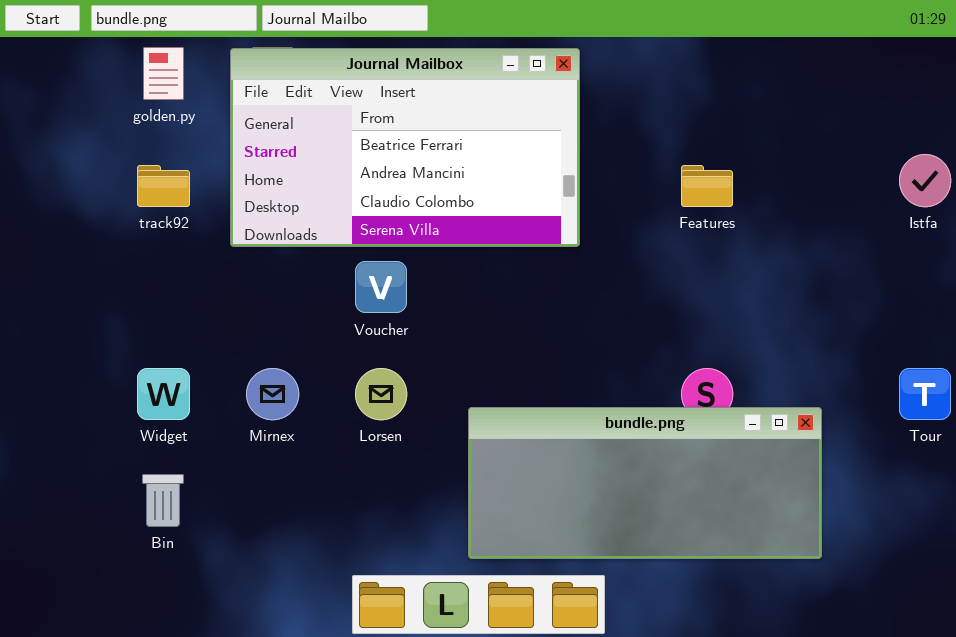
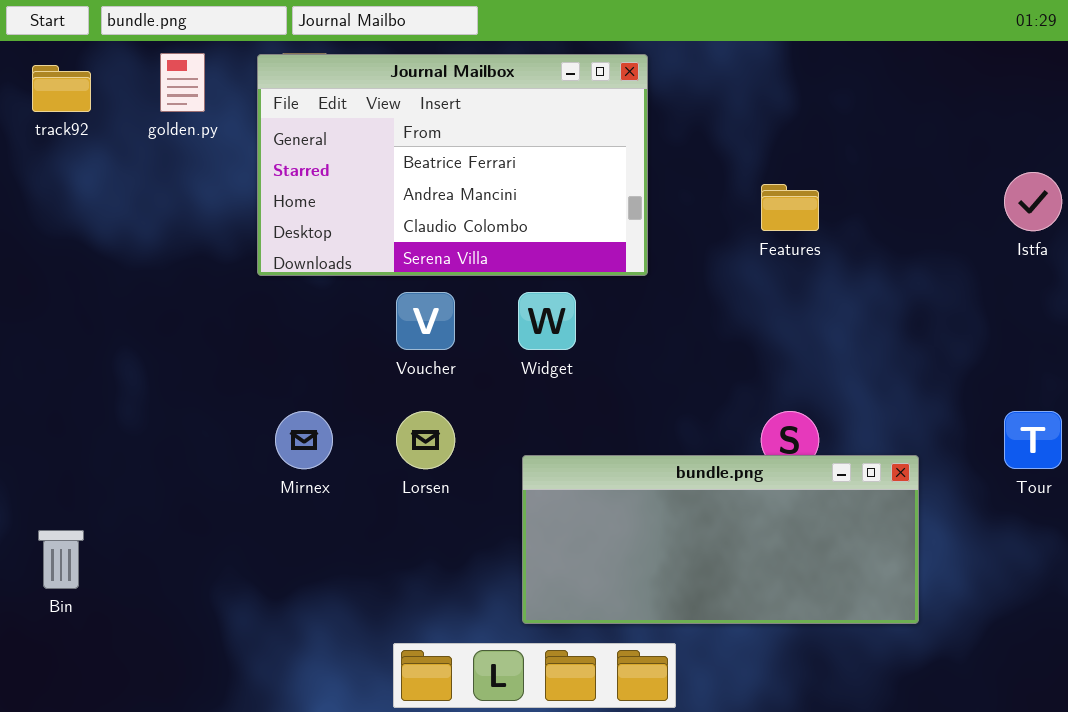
track92: [137,165,190,207] -> [32,65,91,112], moved
Widget: [137,368,190,420] -> [518,292,576,350], moved
Bin: [142,474,184,527] -> [38,530,84,589], moved

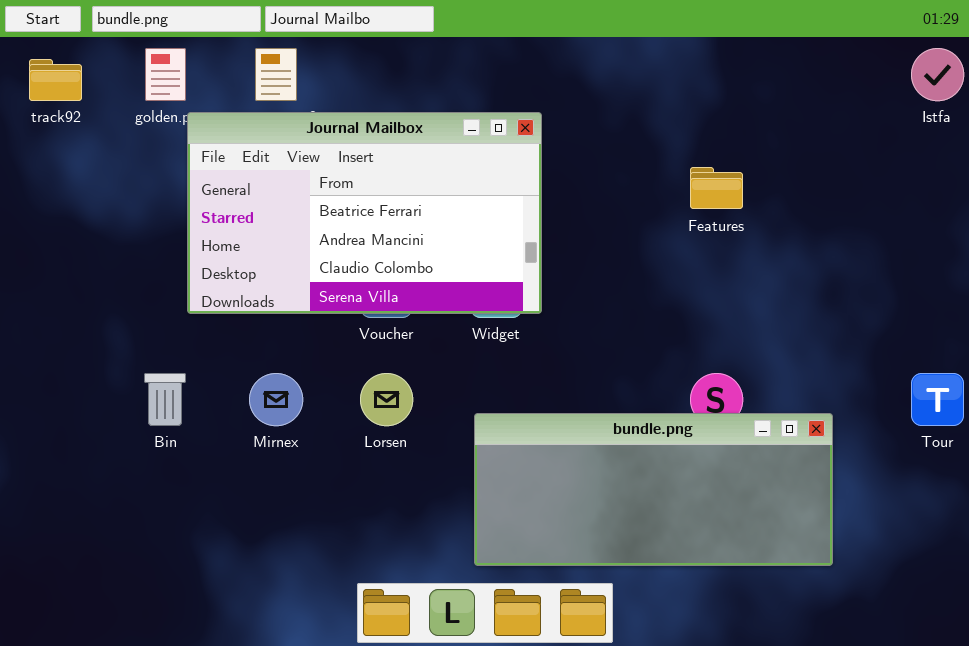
Journal Mailbox: [257,54,648,276] -> [187,112,542,314], moved
Istfa: [1004,172,1062,231] -> [911,48,964,101], moved
Bin: [38,530,84,589] -> [144,373,186,426], moved

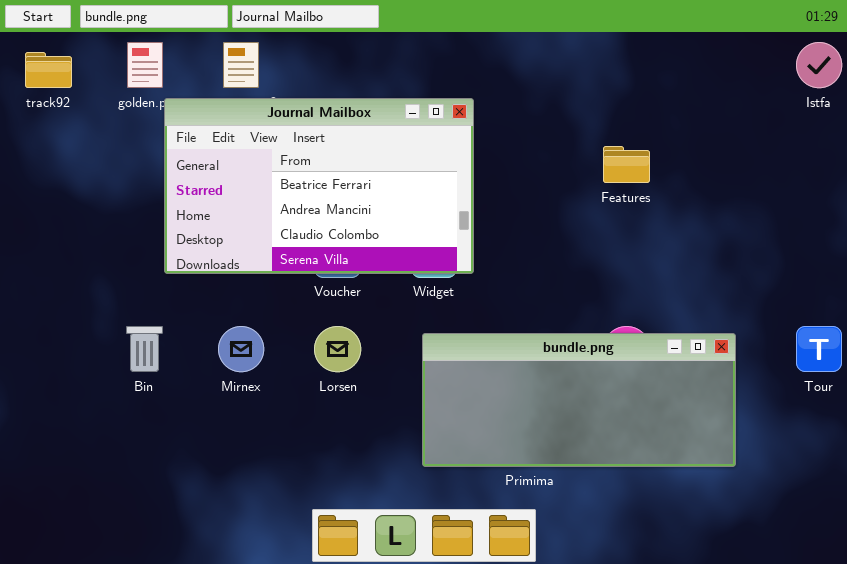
bundle.png: [474,413,833,566] -> [422,333,736,467], moved

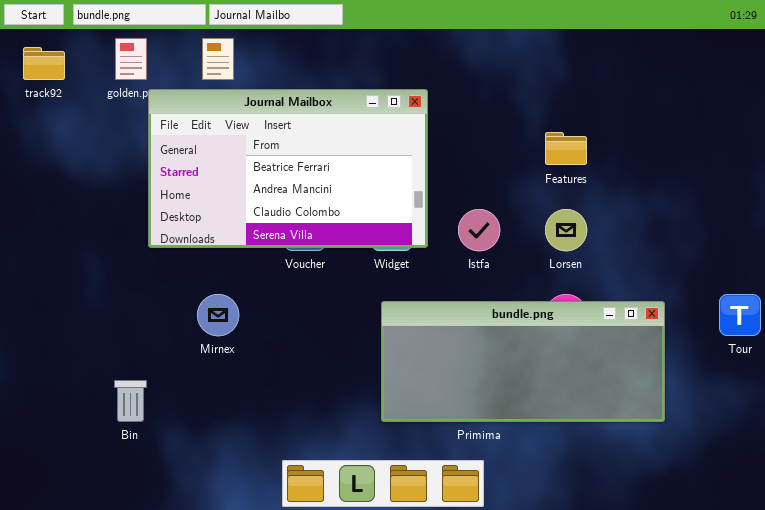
Istfa: [796,42,842,88] -> [458,209,500,251], moved
Bin: [126,326,163,372] -> [114,380,147,422], moved
Lorsen: [314,326,361,372] -> [545,209,587,251], moved

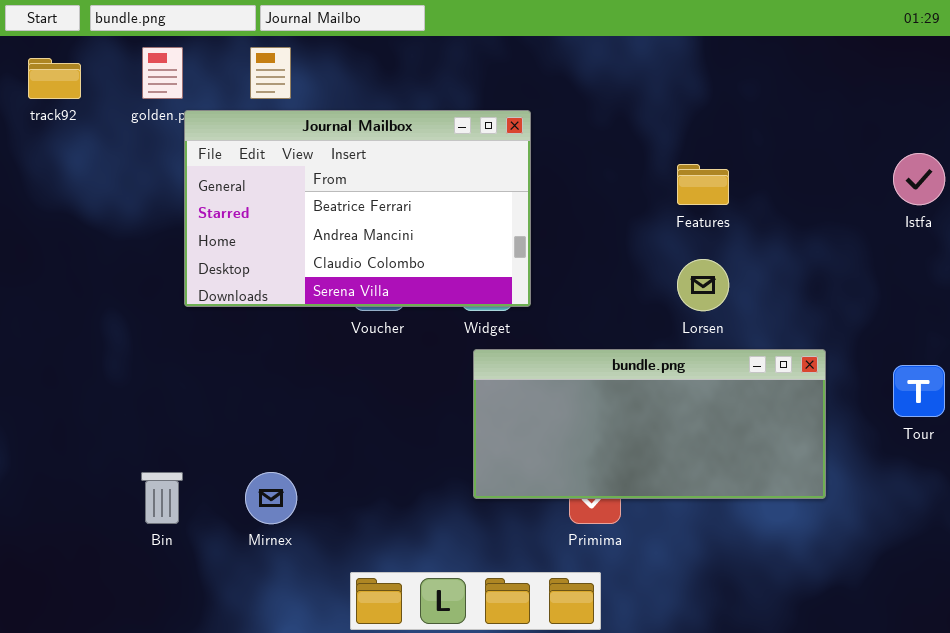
Istfa: [458,209,500,251] -> [893,153,945,205], moved
Mirnex: [197,294,239,336] -> [245,472,297,524], moved
bundle.png: [381,301,665,422] -> [473,349,826,499], moved

